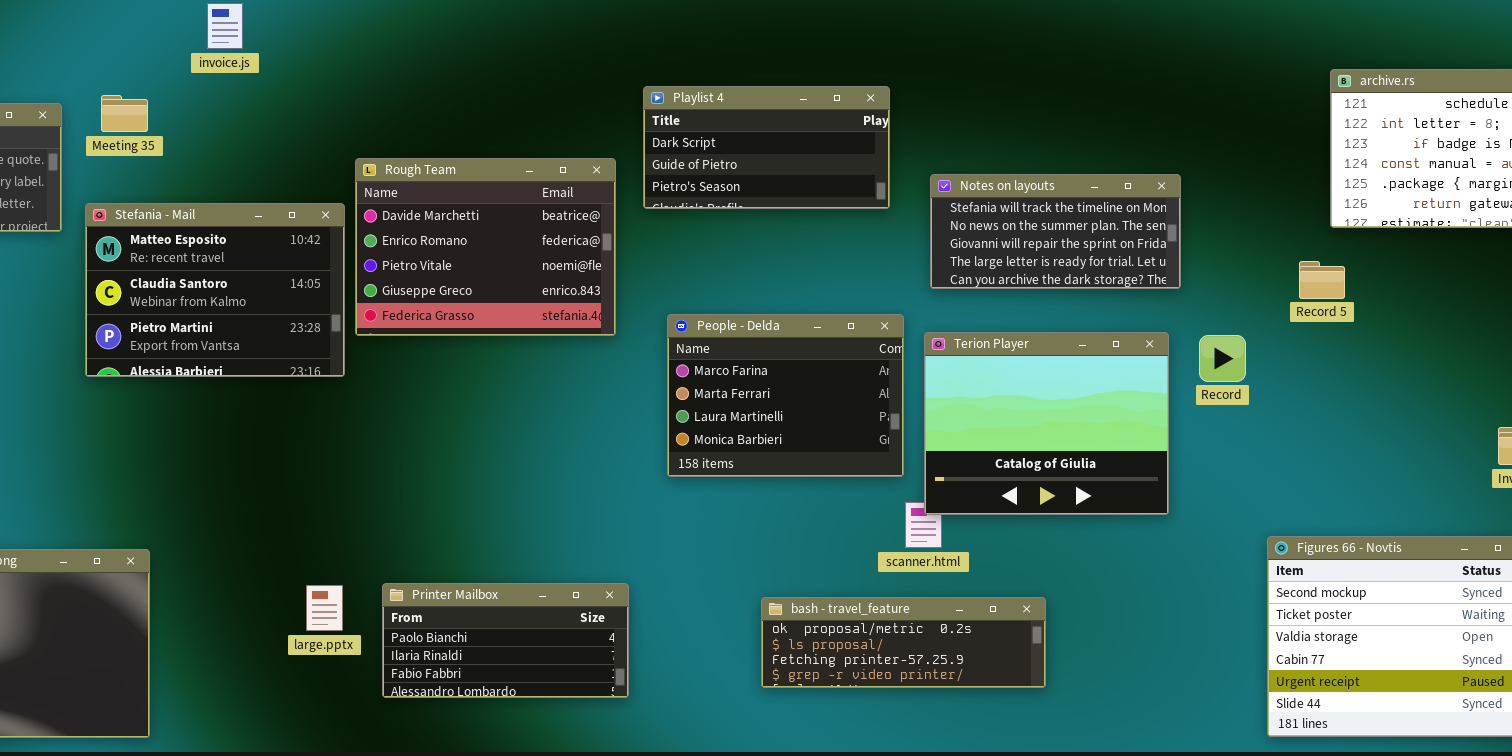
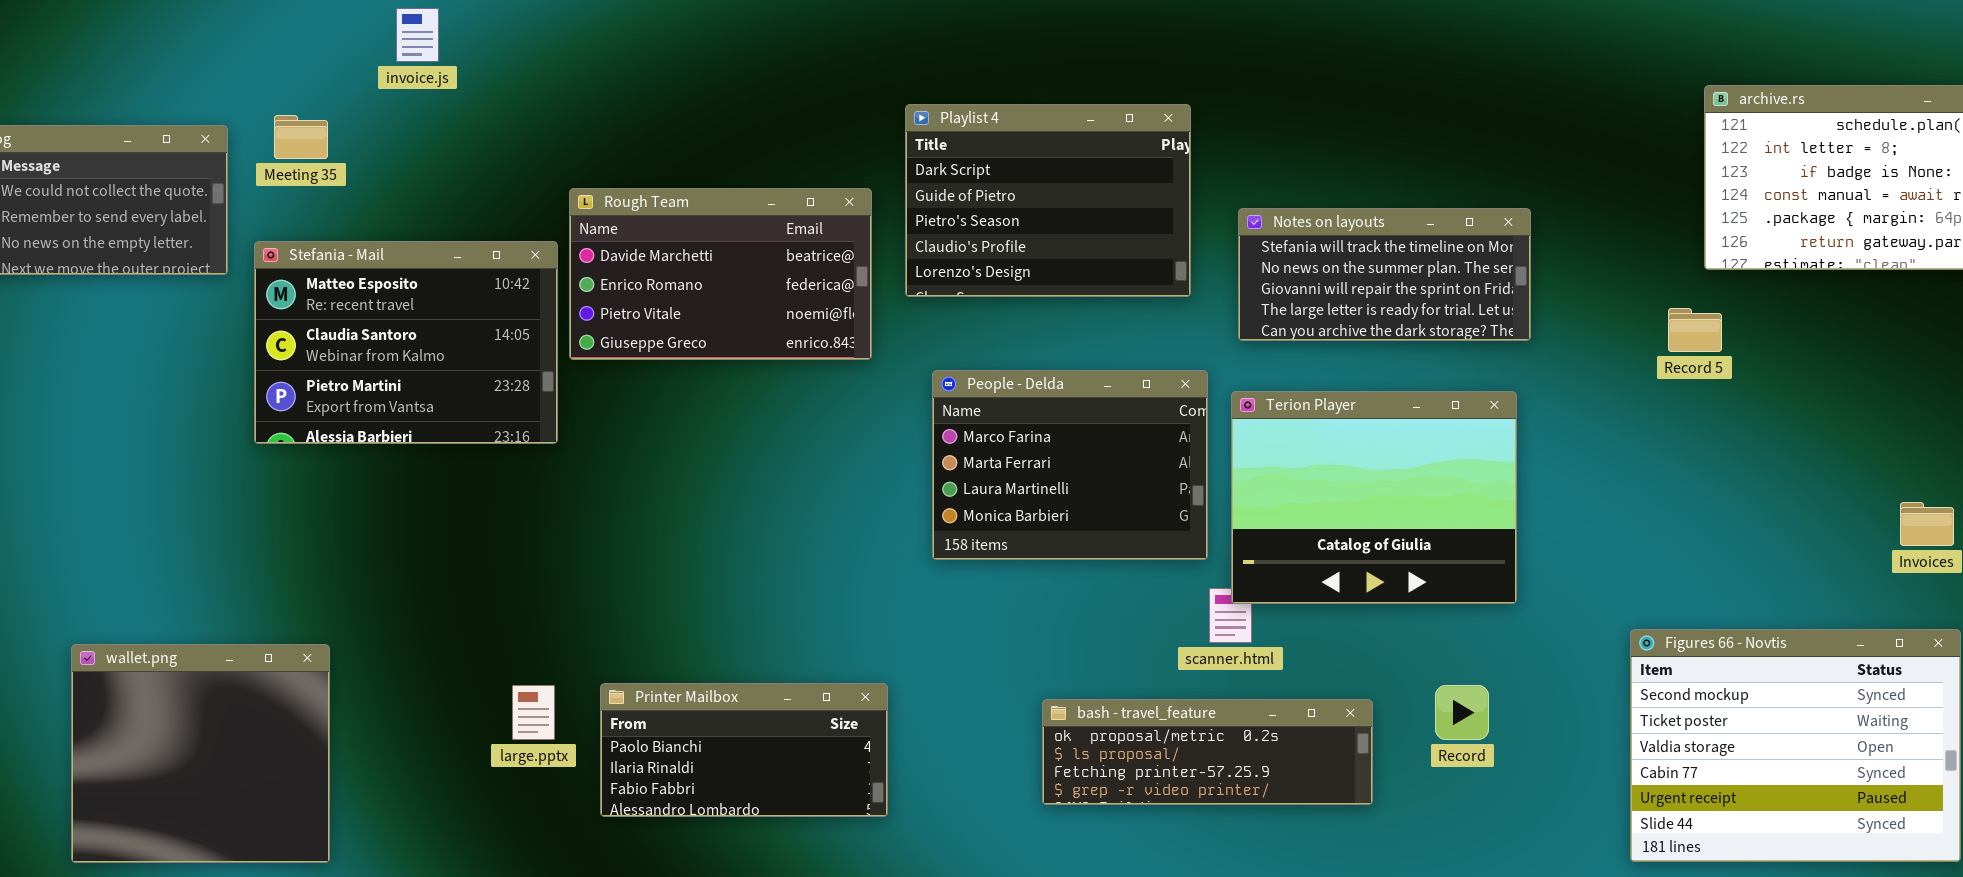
Playlist 4: [643,86,890,209] -> [905,104,1191,297], resized
Rough Team: [355,158,616,336] -> [569,188,872,360], resized
Record: [1199,335,1246,382] -> [1435,685,1489,740], moved

